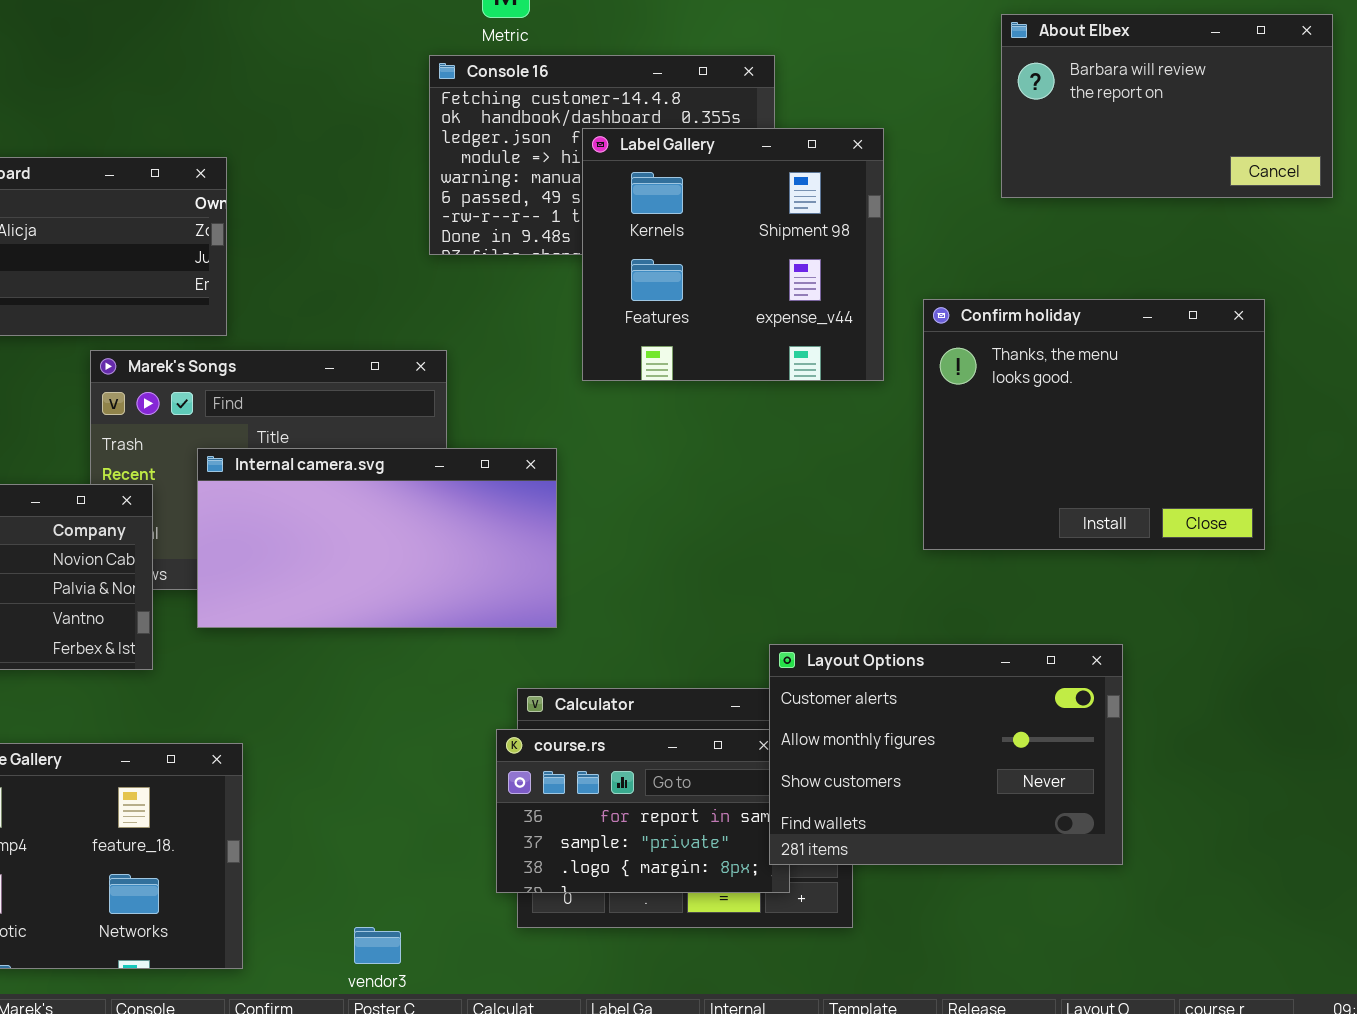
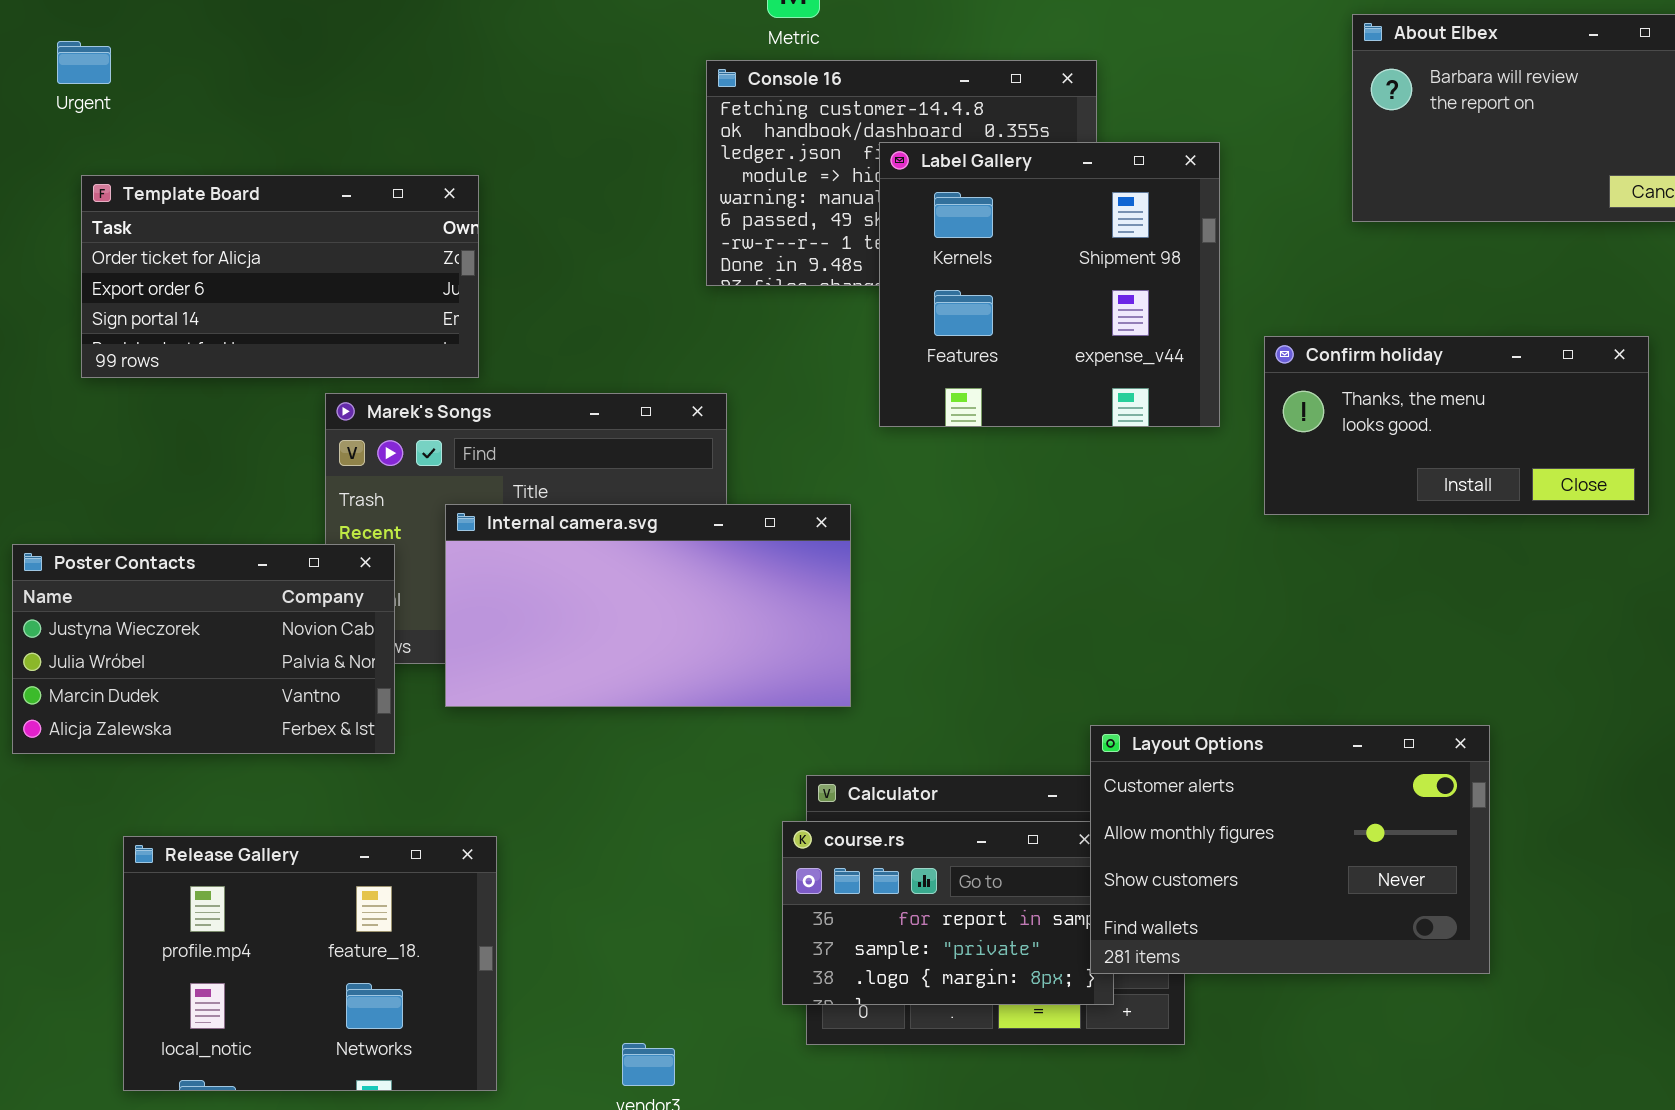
Confirm holiday: [923,299,1265,550] -> [1264,336,1649,515], resized

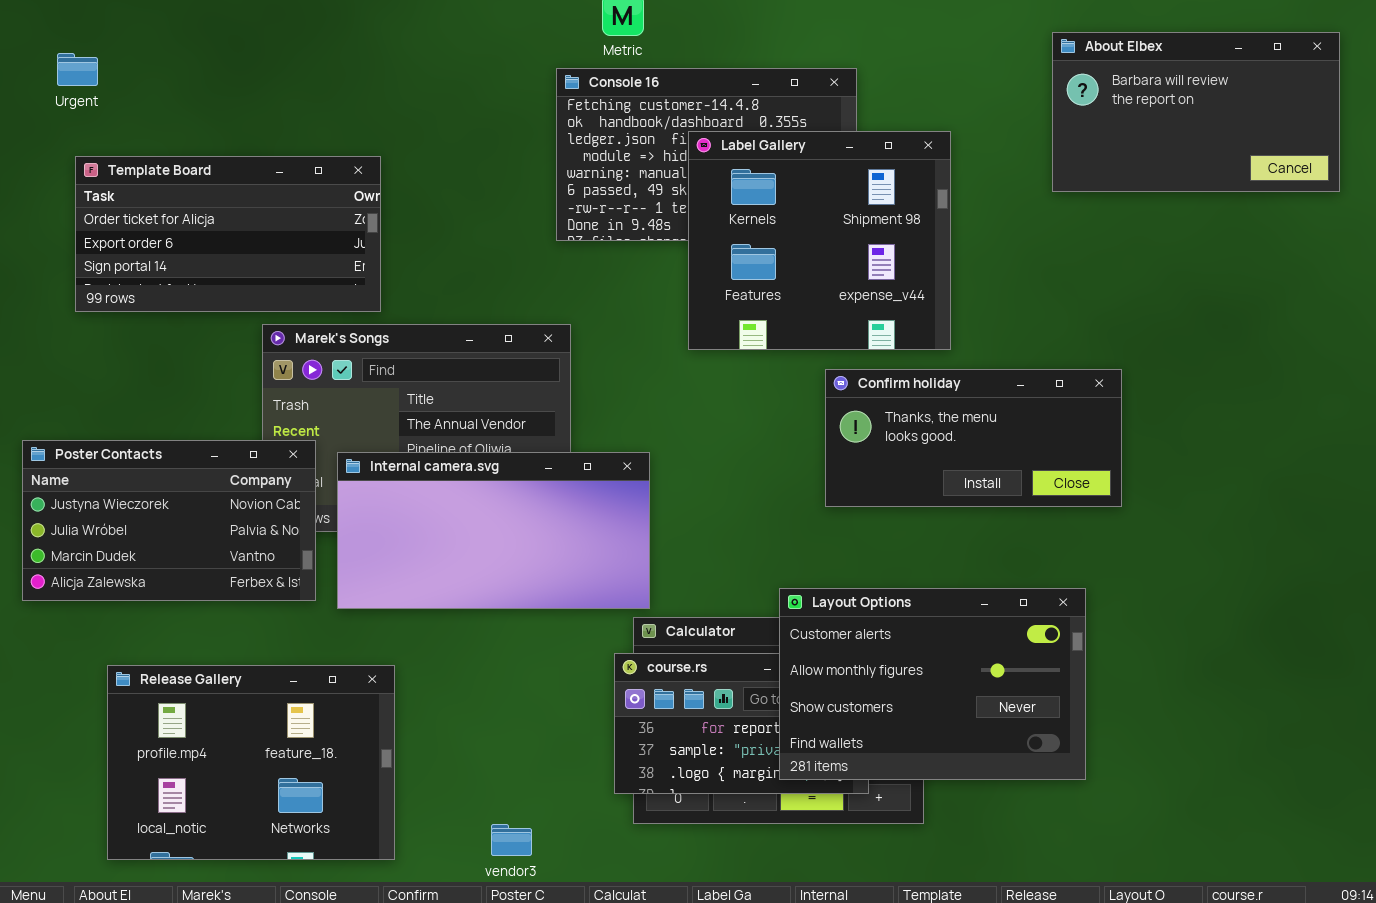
Confirm holiday: [1264,336,1649,515] -> [825,369,1122,507], moved
Internal camera.svg: [445,504,851,707] -> [337,452,650,609], moved
Layout Options: [1090,725,1490,974] -> [779,588,1086,780], moved

